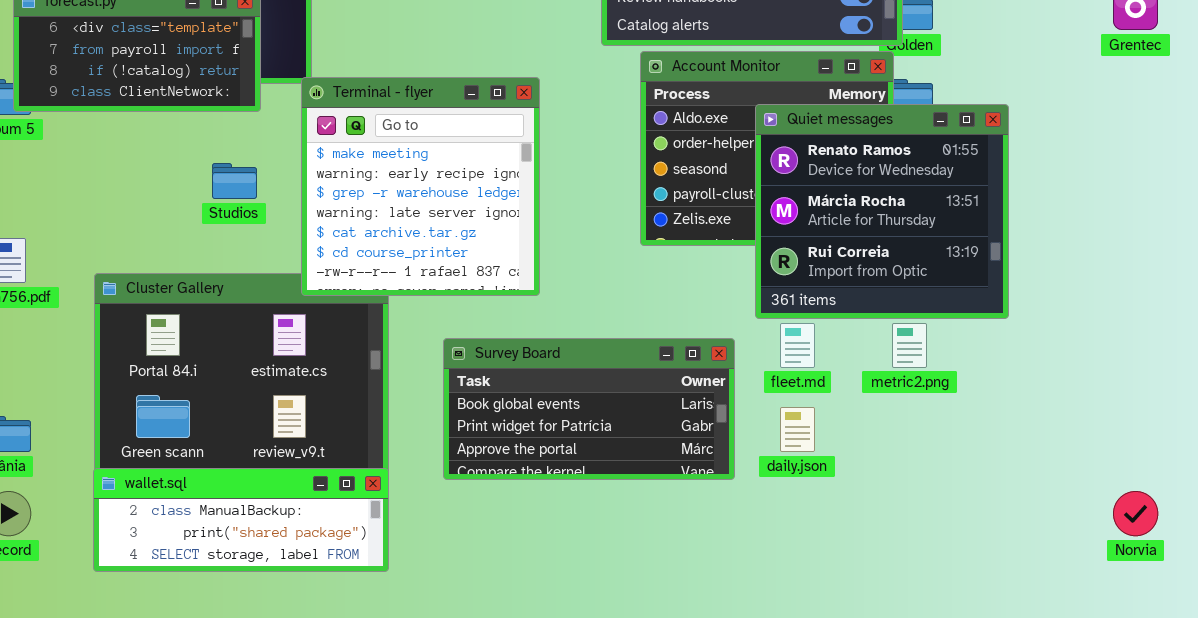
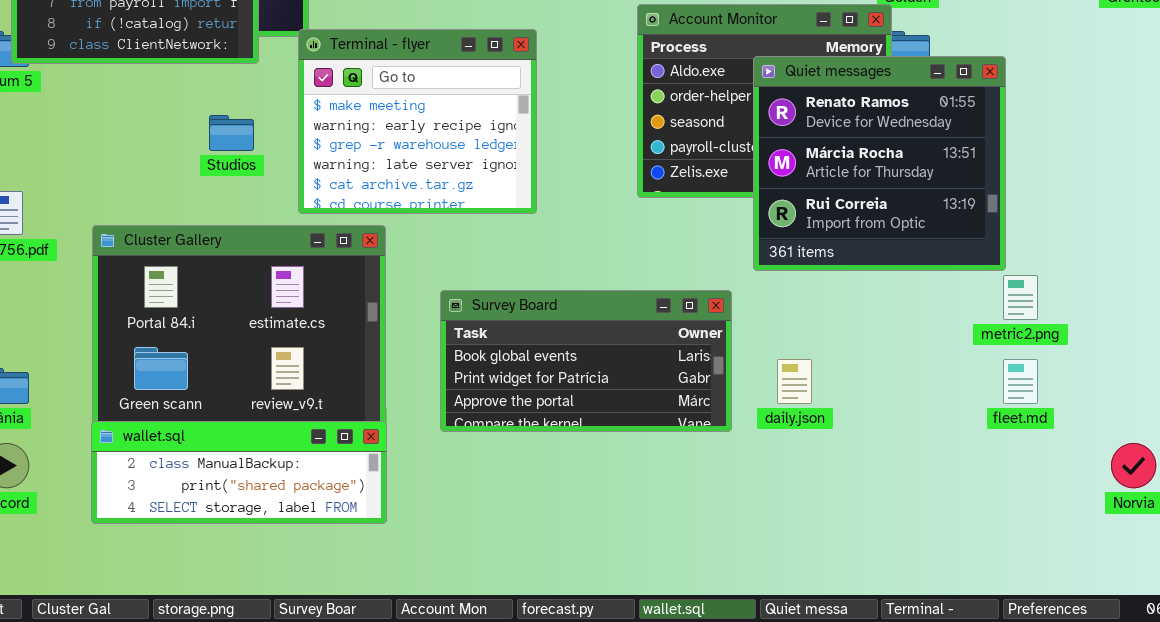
Terminal - flyer: [301,77,540,296] -> [298,29,537,214], resized
fleet.md: [780,323,815,368] -> [1003,359,1038,404], moved
metric2.png: [892,323,927,368] -> [1003,275,1038,320], moved

